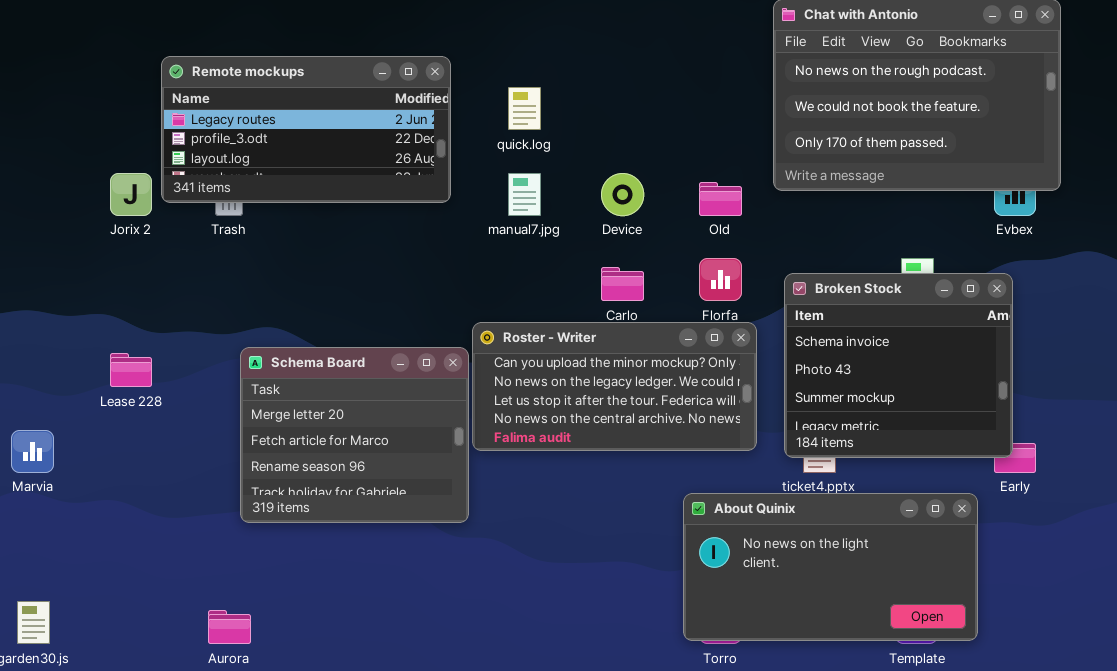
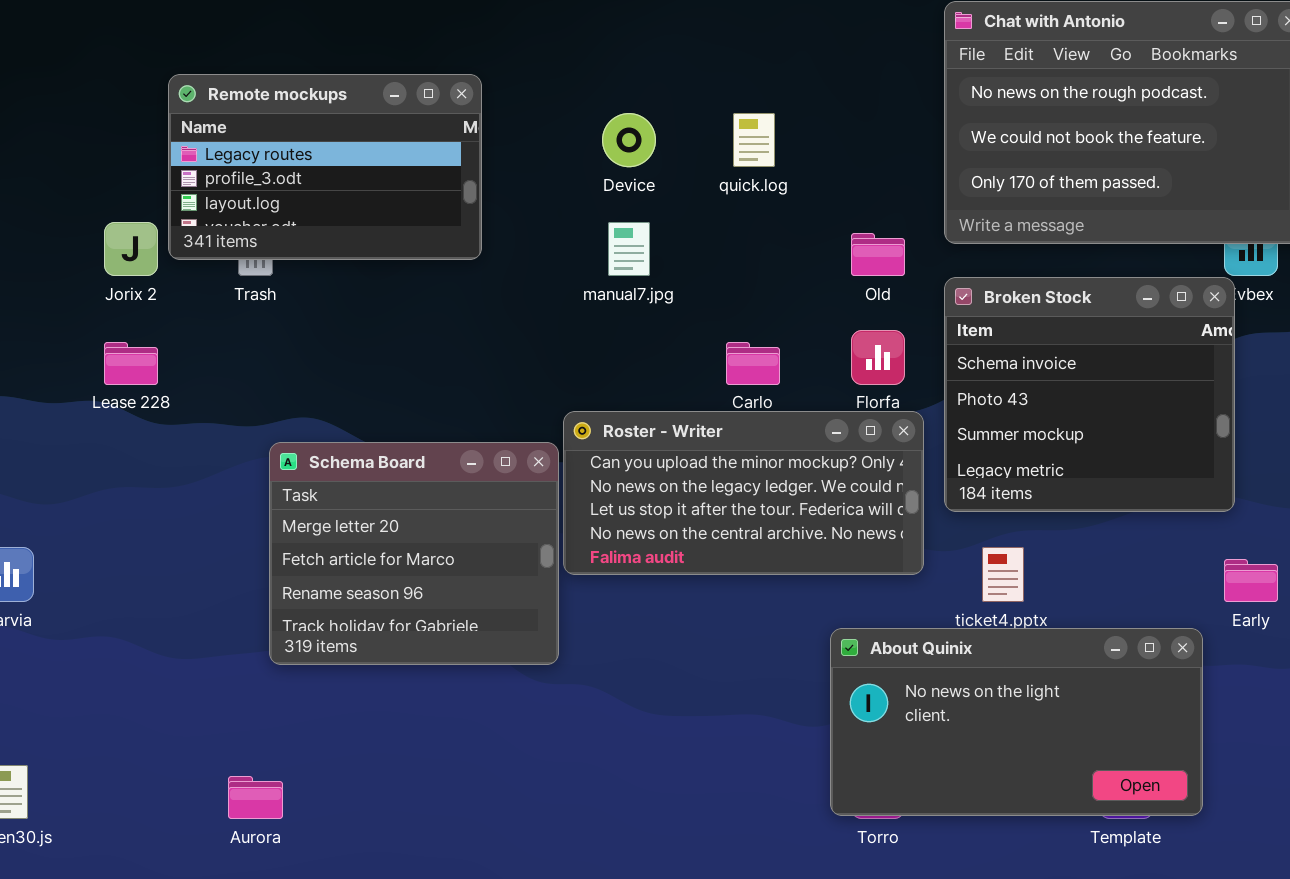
Remote mockups: [161,56,451,203] -> [168,74,482,260], resized
quick.log: [508,87,541,130] -> [733,113,775,167], moved
Device: [601,173,644,216] -> [602,113,656,167], moved
Broken Stock: [784,273,1013,458] -> [944,277,1235,512], moved
Lease 228: [110,353,152,387] -> [104,342,158,385], moved

